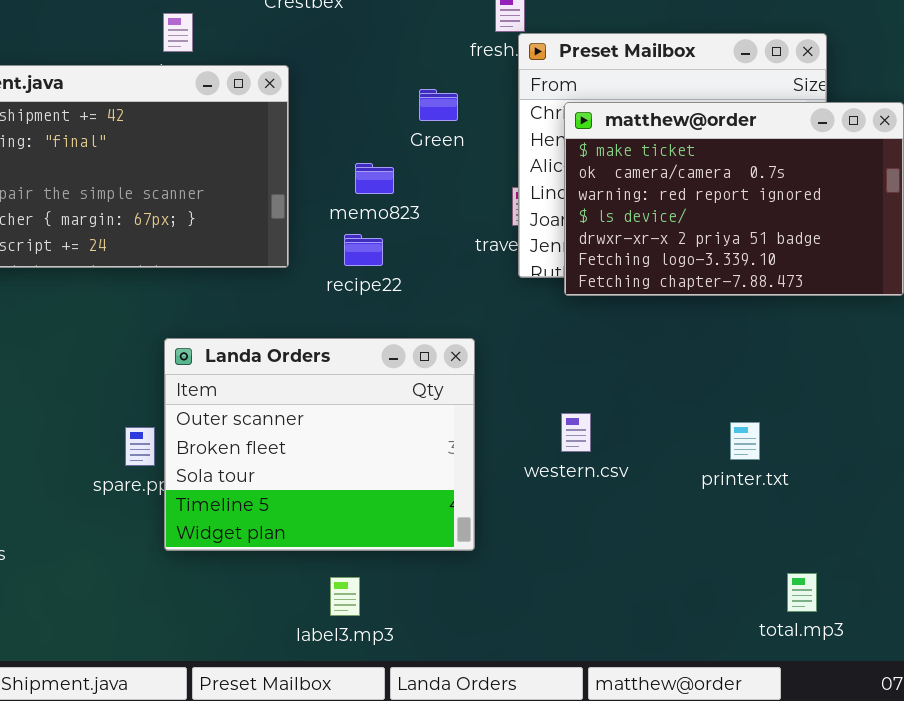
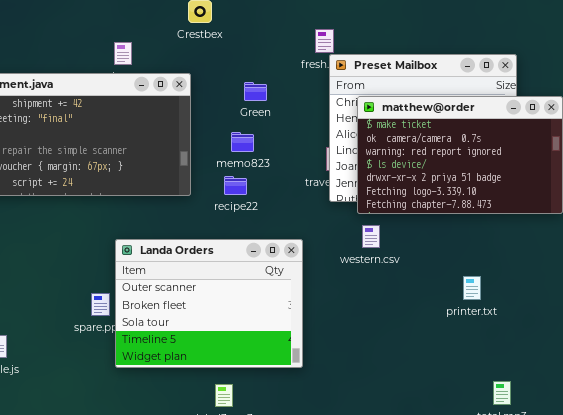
Green: [419,89,458,121] -> [244,82,267,101], moved
western.csv: [561,413,591,452] -> [362,225,380,248], moved
printer.txt: [730,422,760,460] -> [463,276,481,300], moved

